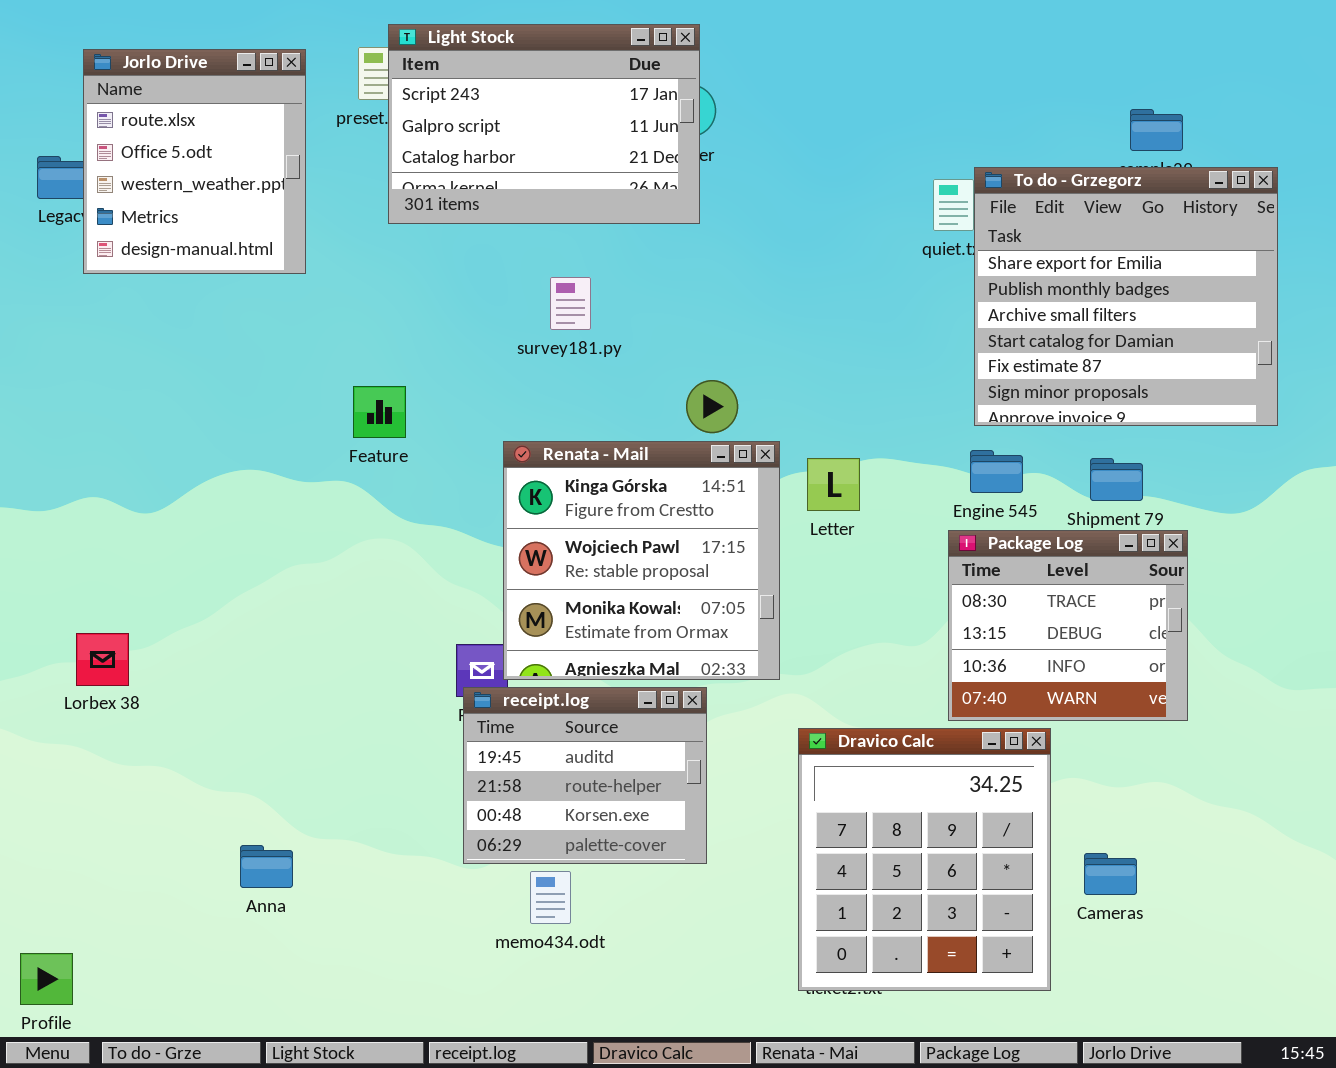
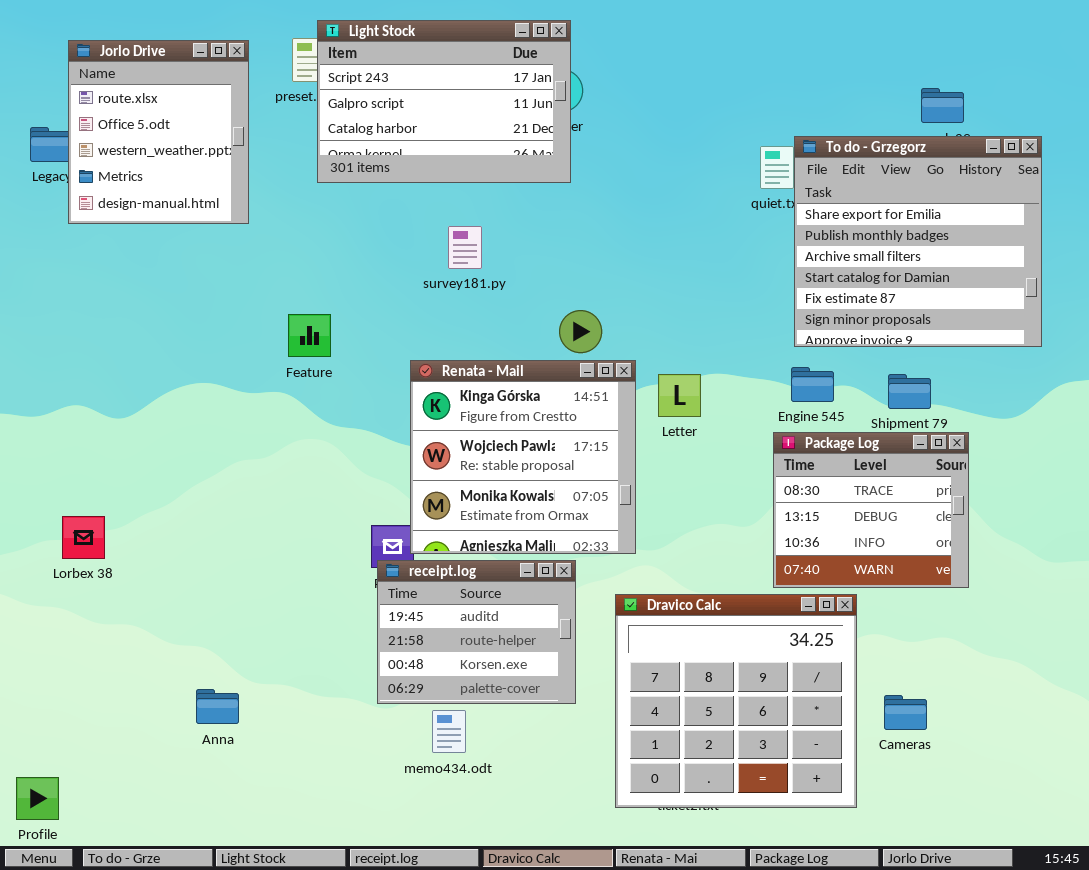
Dravico Calc: [798,728,1051,991] -> [615,594,857,808], resized

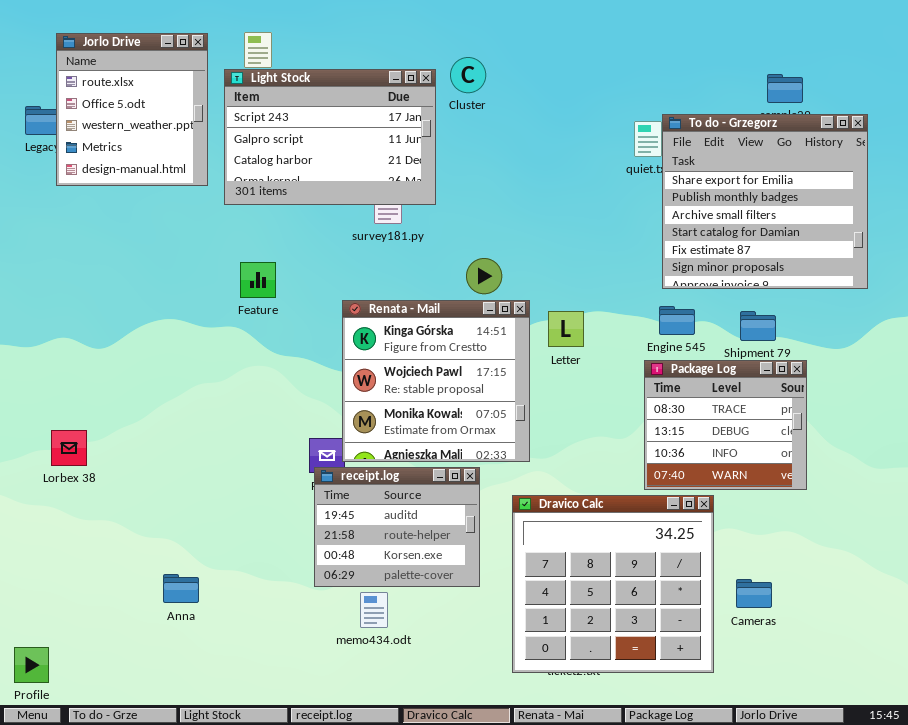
Light Stock: [317,20,571,183] -> [224,69,436,205], moved

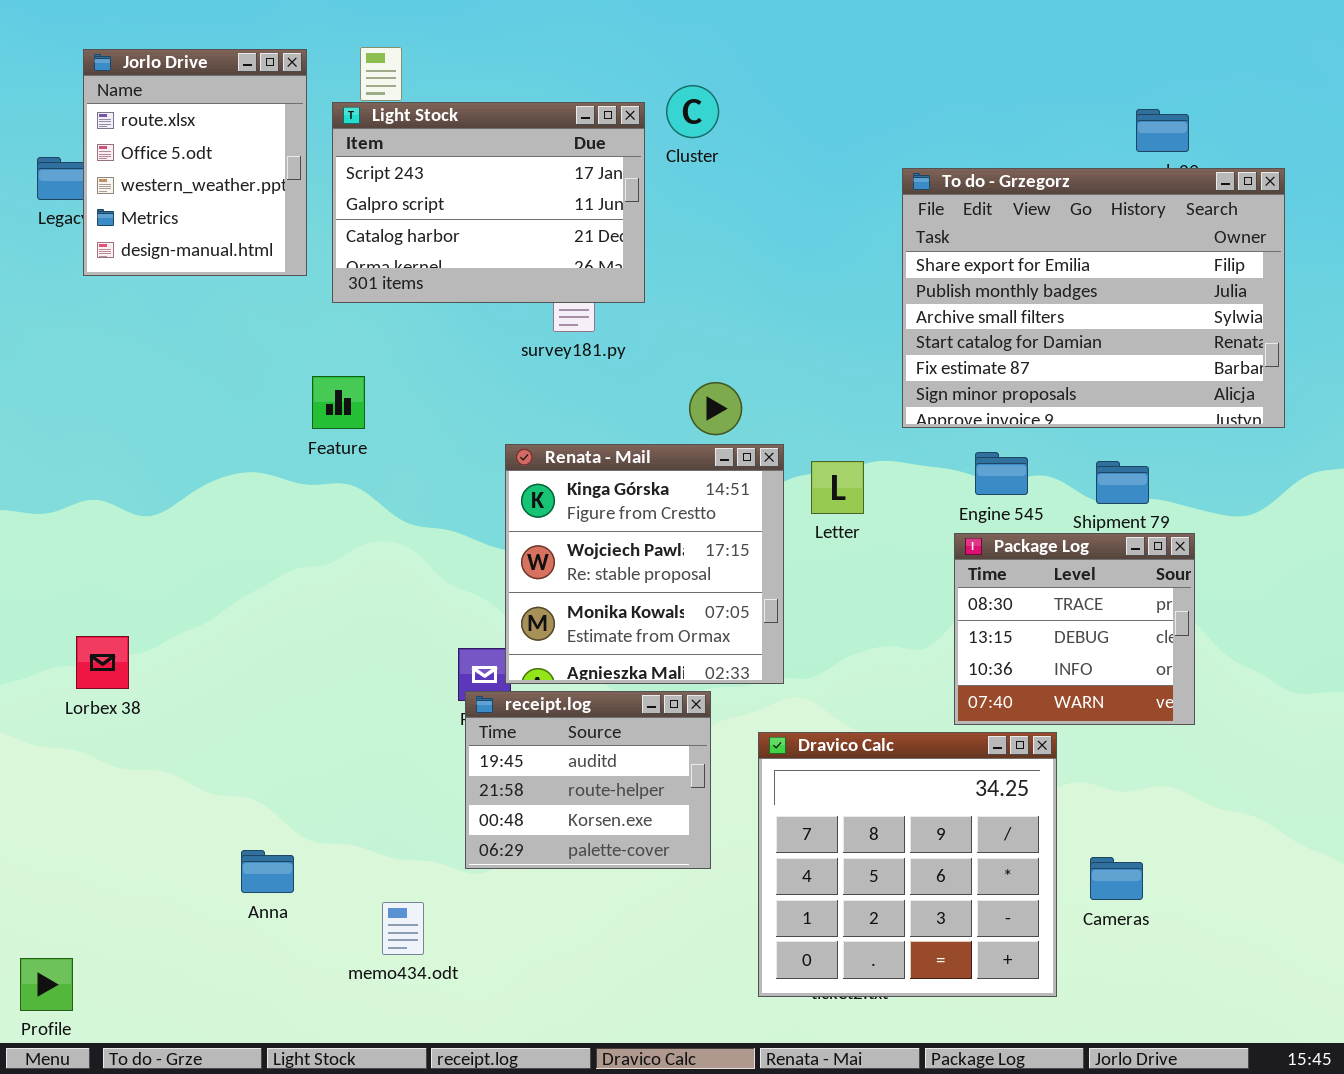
To do - Grzegorz: [662,114,868,289] -> [902,168,1285,428], resized
Feature: [240,262,276,298] -> [312,376,365,429], moved
memo434.odt: [360,592,388,628] -> [382,902,424,955], moved

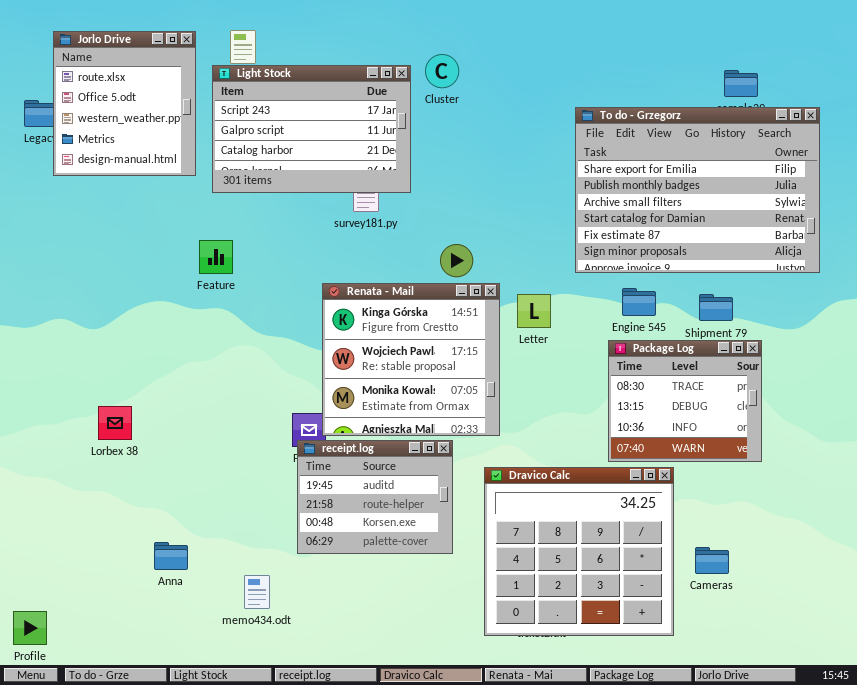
Lorbex 38: [76,636,129,689] -> [98,406,132,440], moved

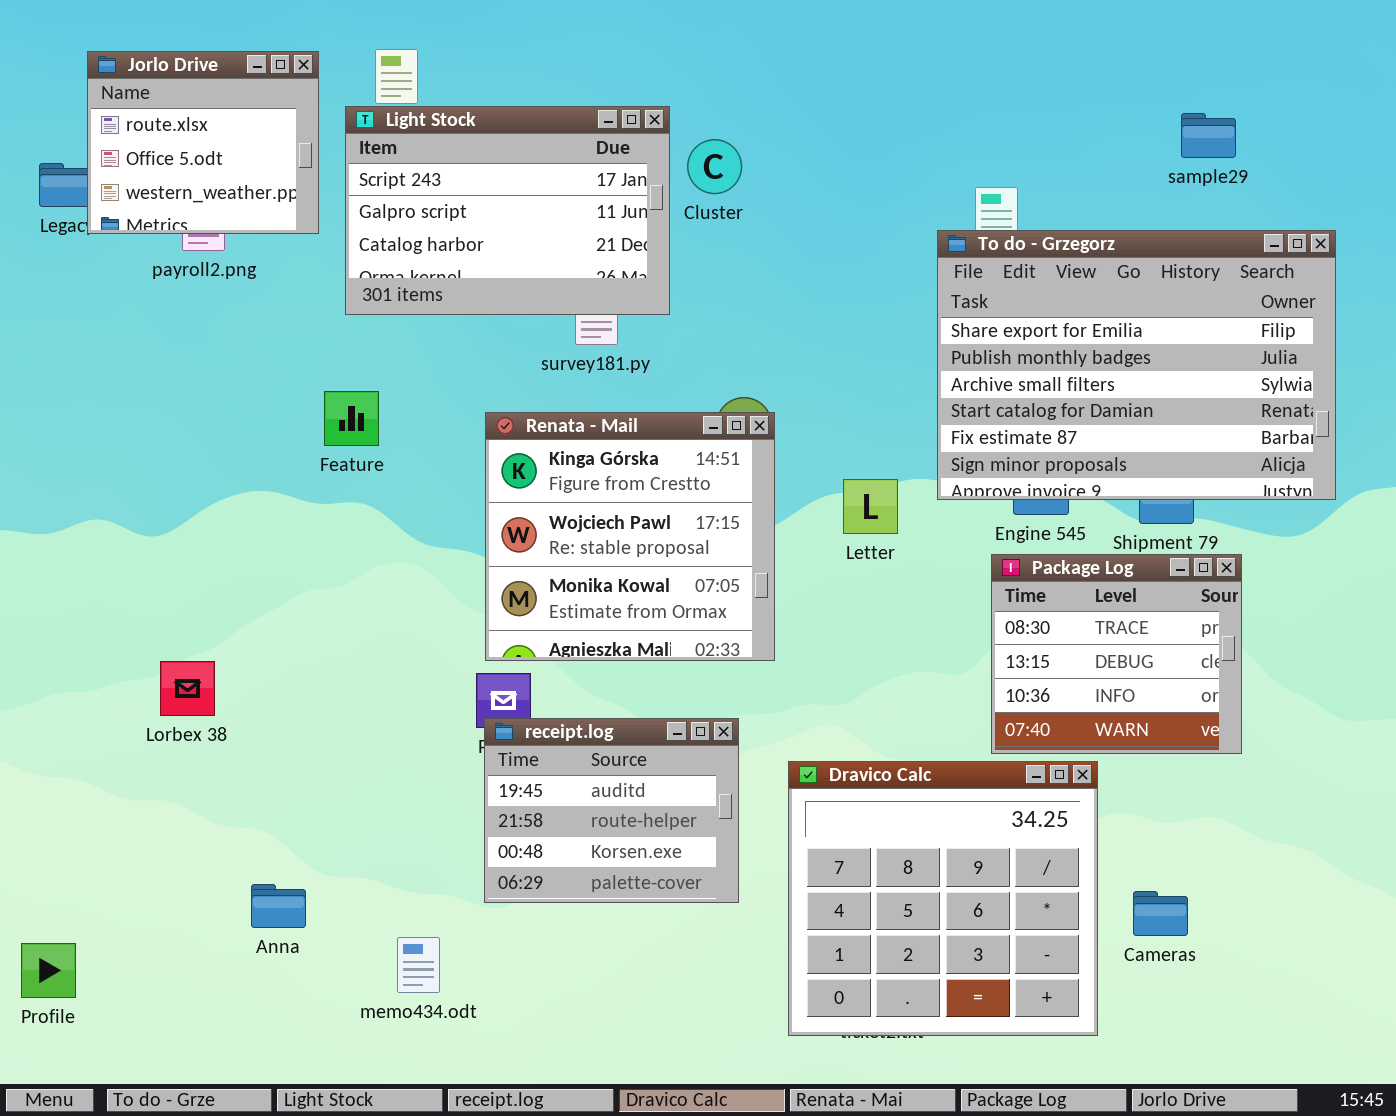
Jorlo Drive: [53,31,196,176] -> [87,51,319,234], resized
Cluster: [425,54,459,88] -> [687,139,742,194], moved
To do - Grzegorz: [575,107,820,273] -> [937,230,1336,500], moved
Renata - Mail: [322,283,500,436] -> [485,412,775,661], moved
Profile: [13,611,47,645] -> [21,943,76,998], moved

